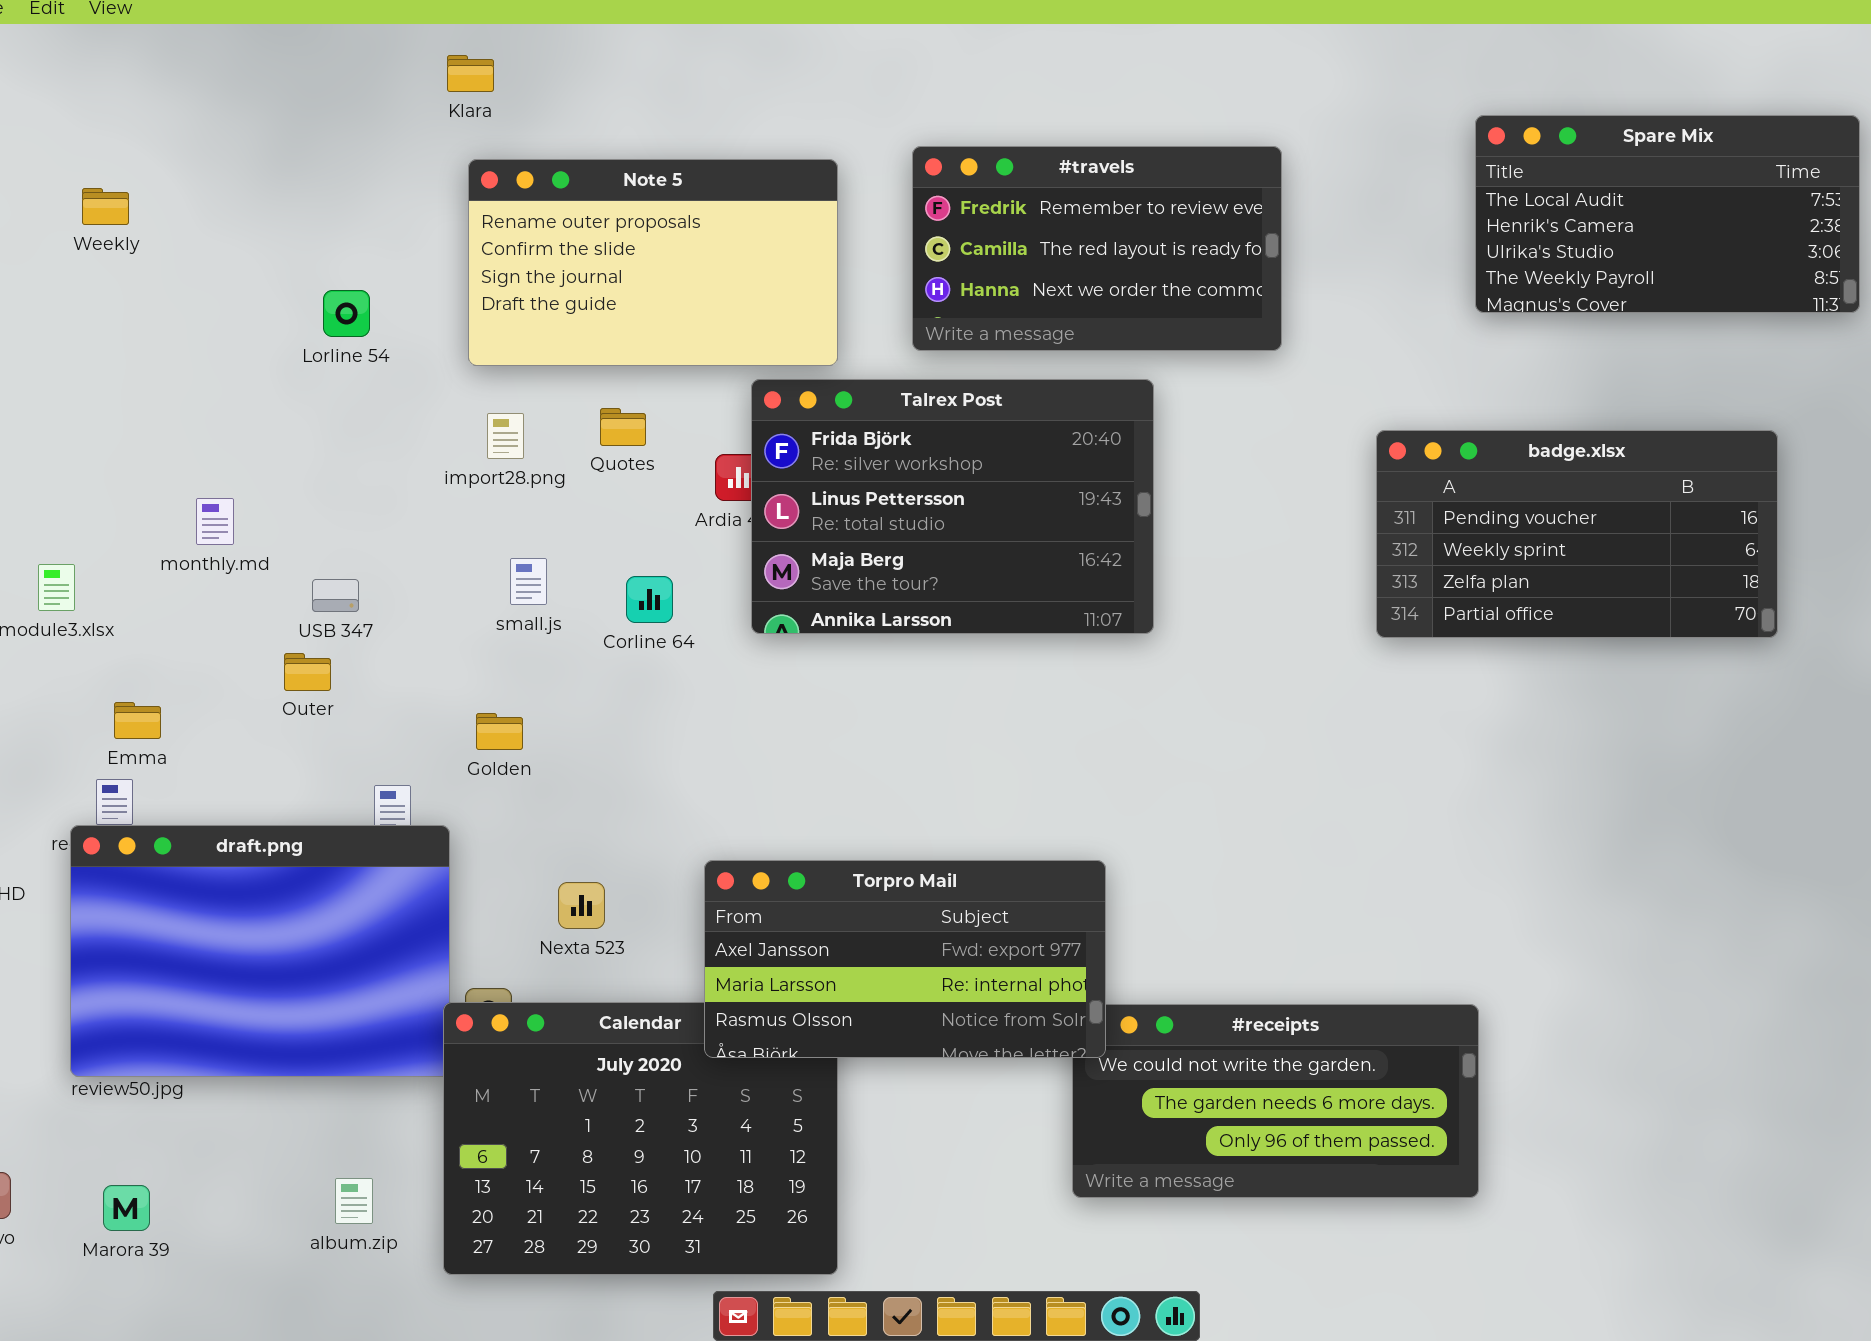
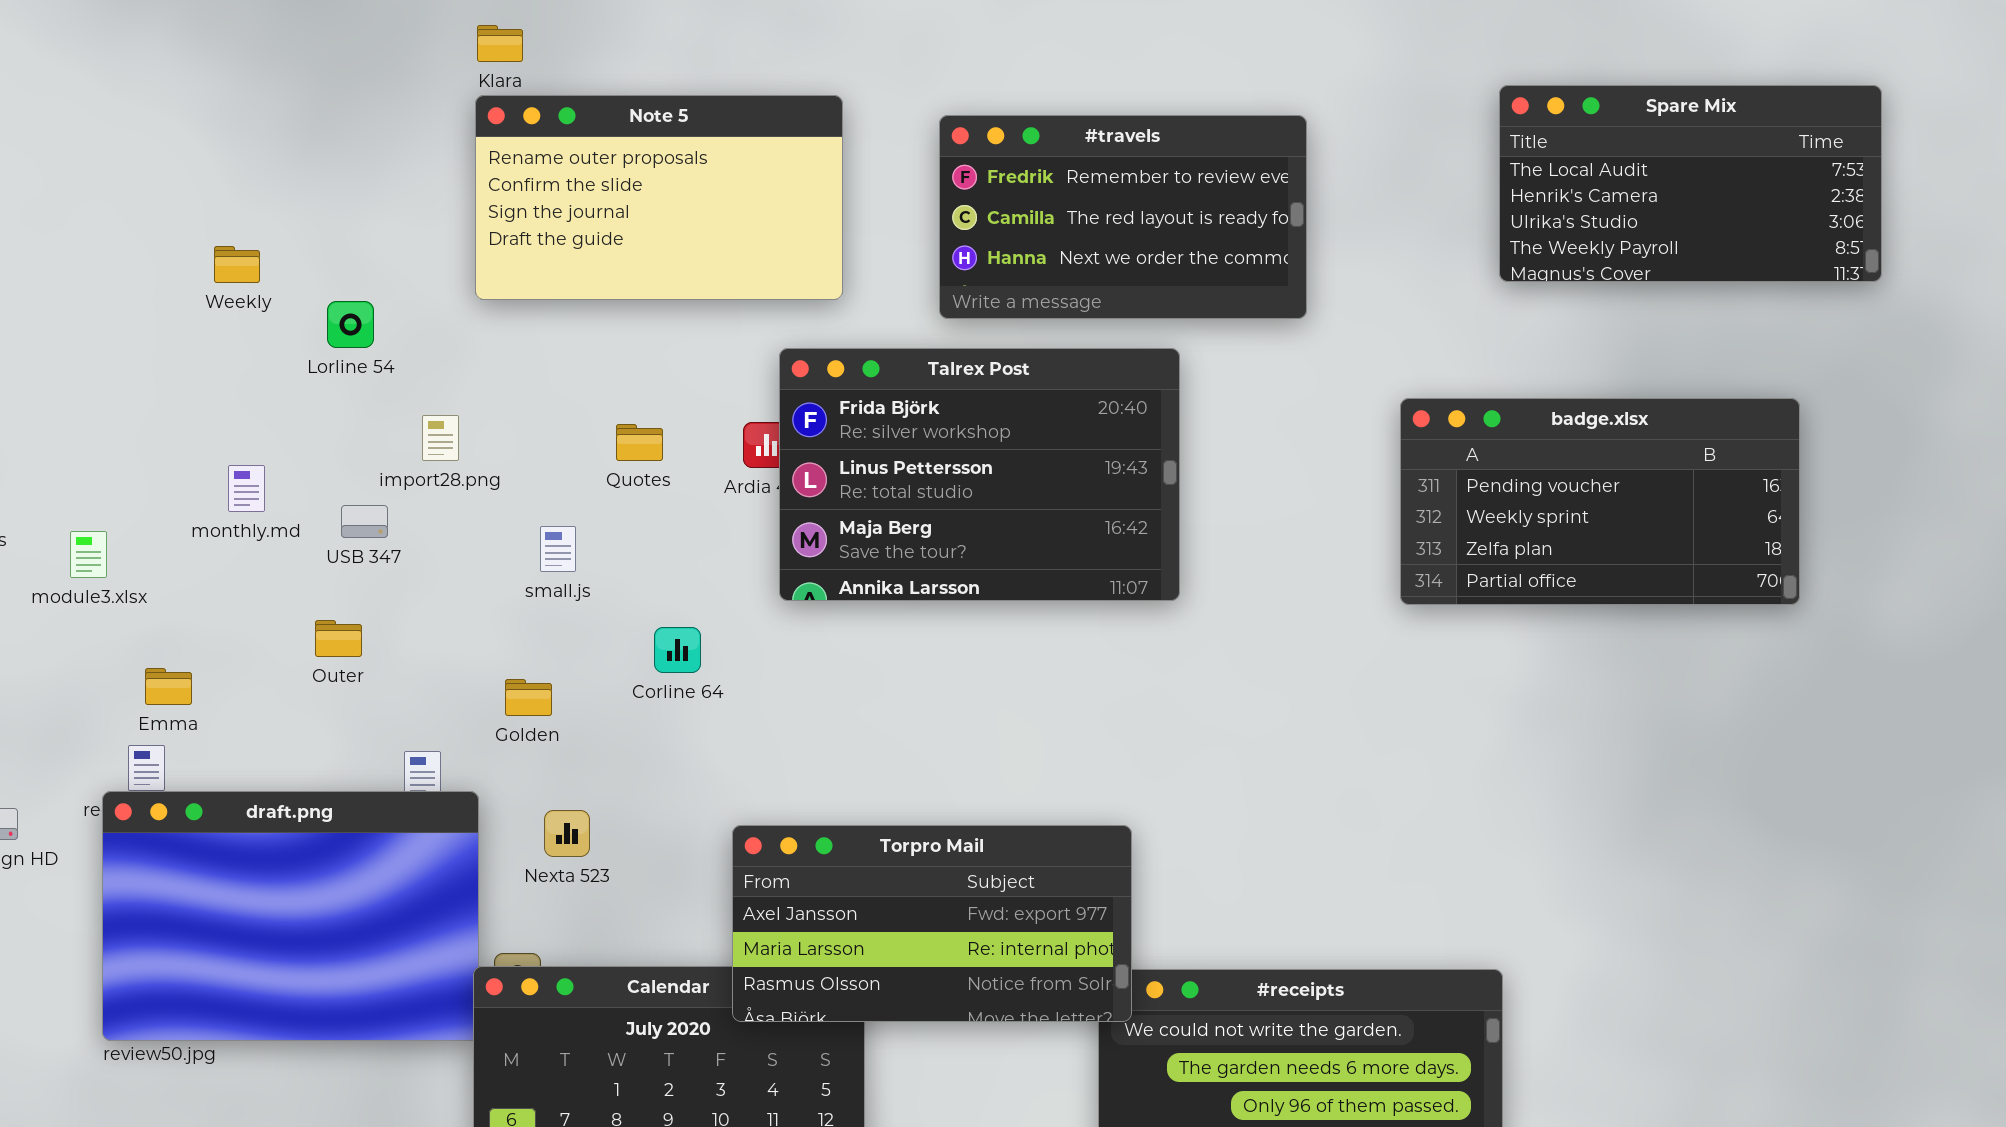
Note 5: [468,159,838,366] -> [475,95,843,300], moved
Weekly: [82,188,129,225] -> [214,246,260,283], moved
Lorline 54: [323,290,370,337] -> [327,301,374,348], moved
Quotes: [600,408,646,446] -> [616,424,663,461], moved
import28.png: [487,413,524,459] -> [422,415,459,461], moved
Corline 64: [626,576,673,623] -> [654,627,701,673], moved
USB 347: [312,579,359,612] -> [341,505,388,538], moved
Nexta 523: [558,882,605,929] -> [544,810,590,857], moved

